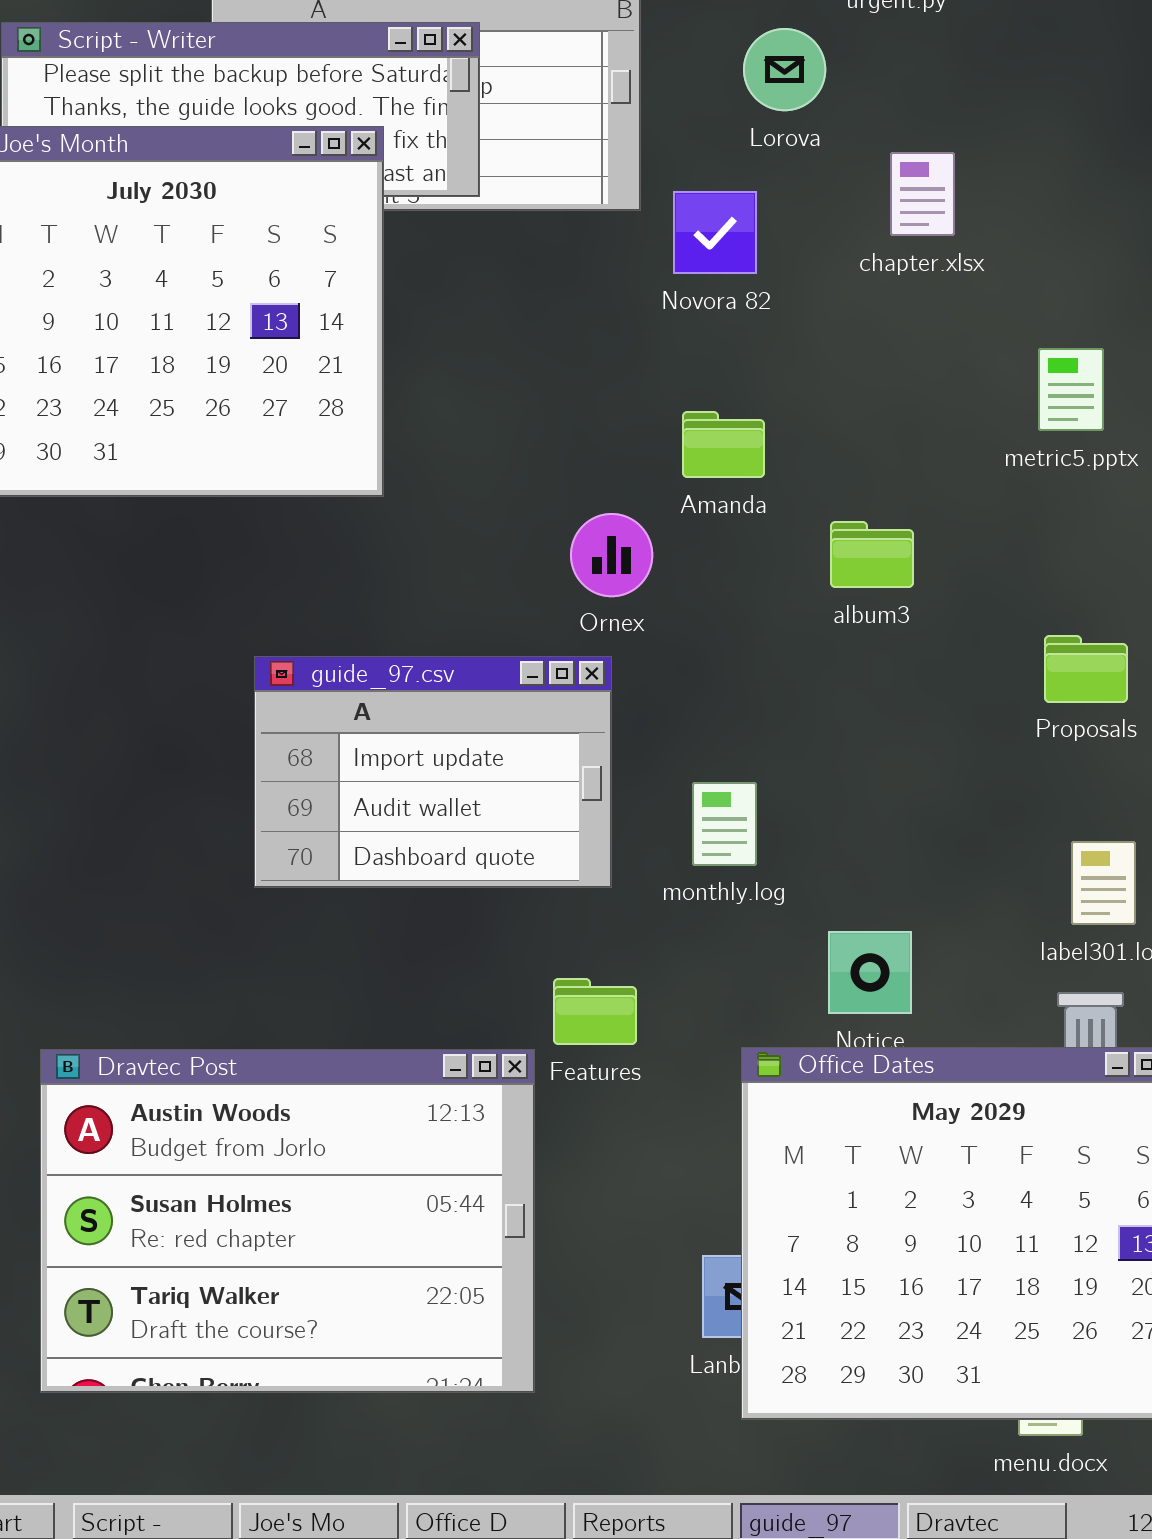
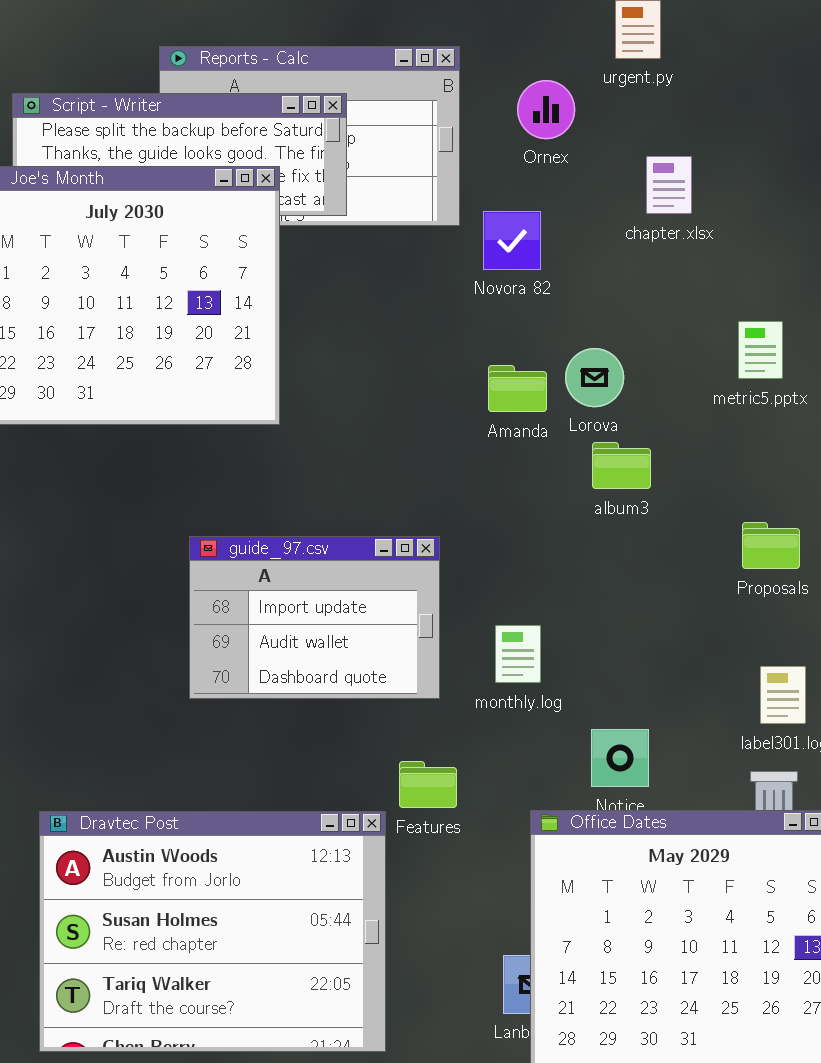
Lorova: [743,28,826,111] -> [565,348,624,407], moved
chapter.xlsx: [890,152,955,236] -> [646,156,692,214], moved
Ornex: [570,513,653,597] -> [517,80,575,139], moved

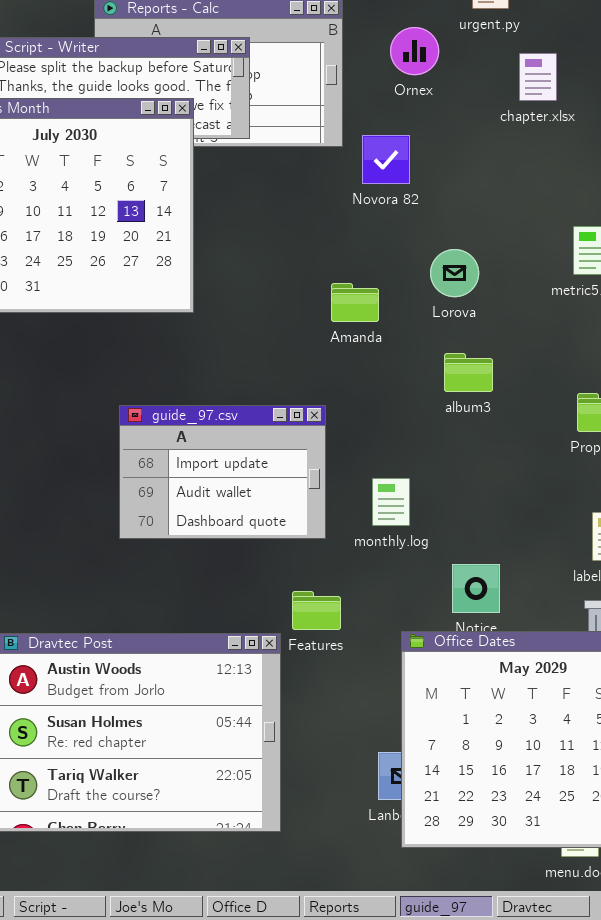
chapter.xlsx: [646,156,692,214] -> [519,53,557,101], moved
Amanda: [488,365,547,412] -> [331,283,379,322], moved
album3: [592,442,651,489] -> [444,353,493,392], moved

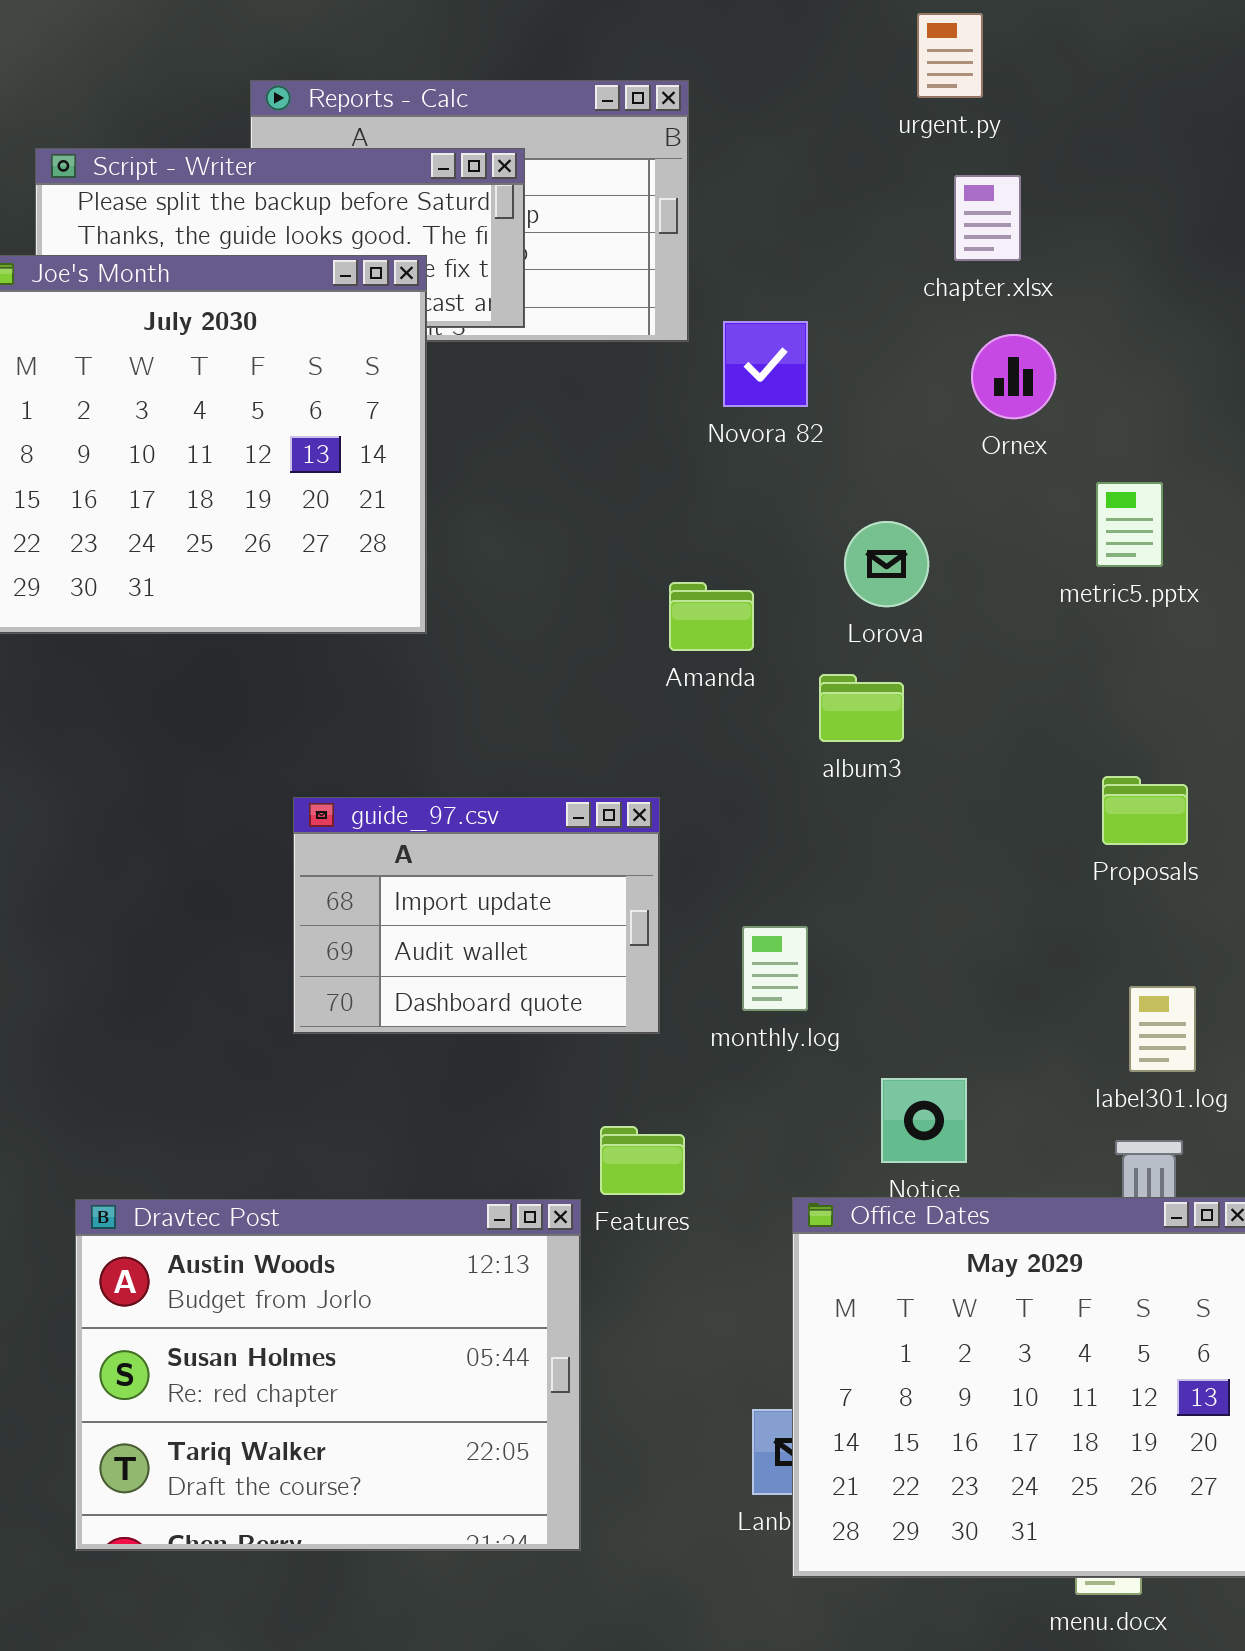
Ornex: [390,27,439,75] -> [971,334,1056,419], moved
chapter.xlsx: [519,53,557,101] -> [954,175,1021,261], moved
album3: [444,353,493,392] -> [819,674,904,742], moved

